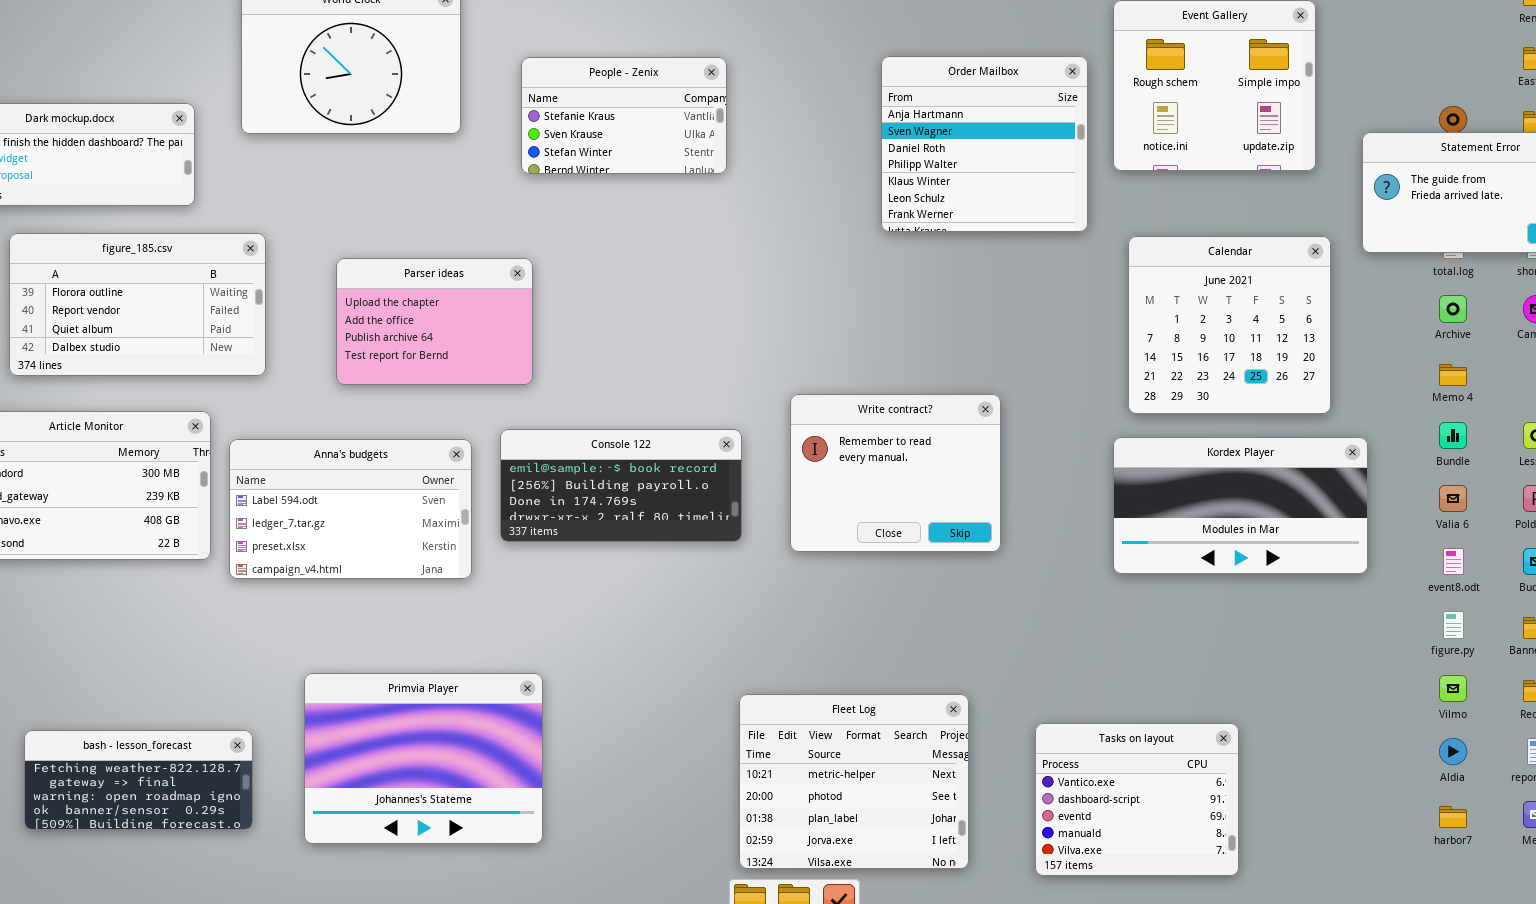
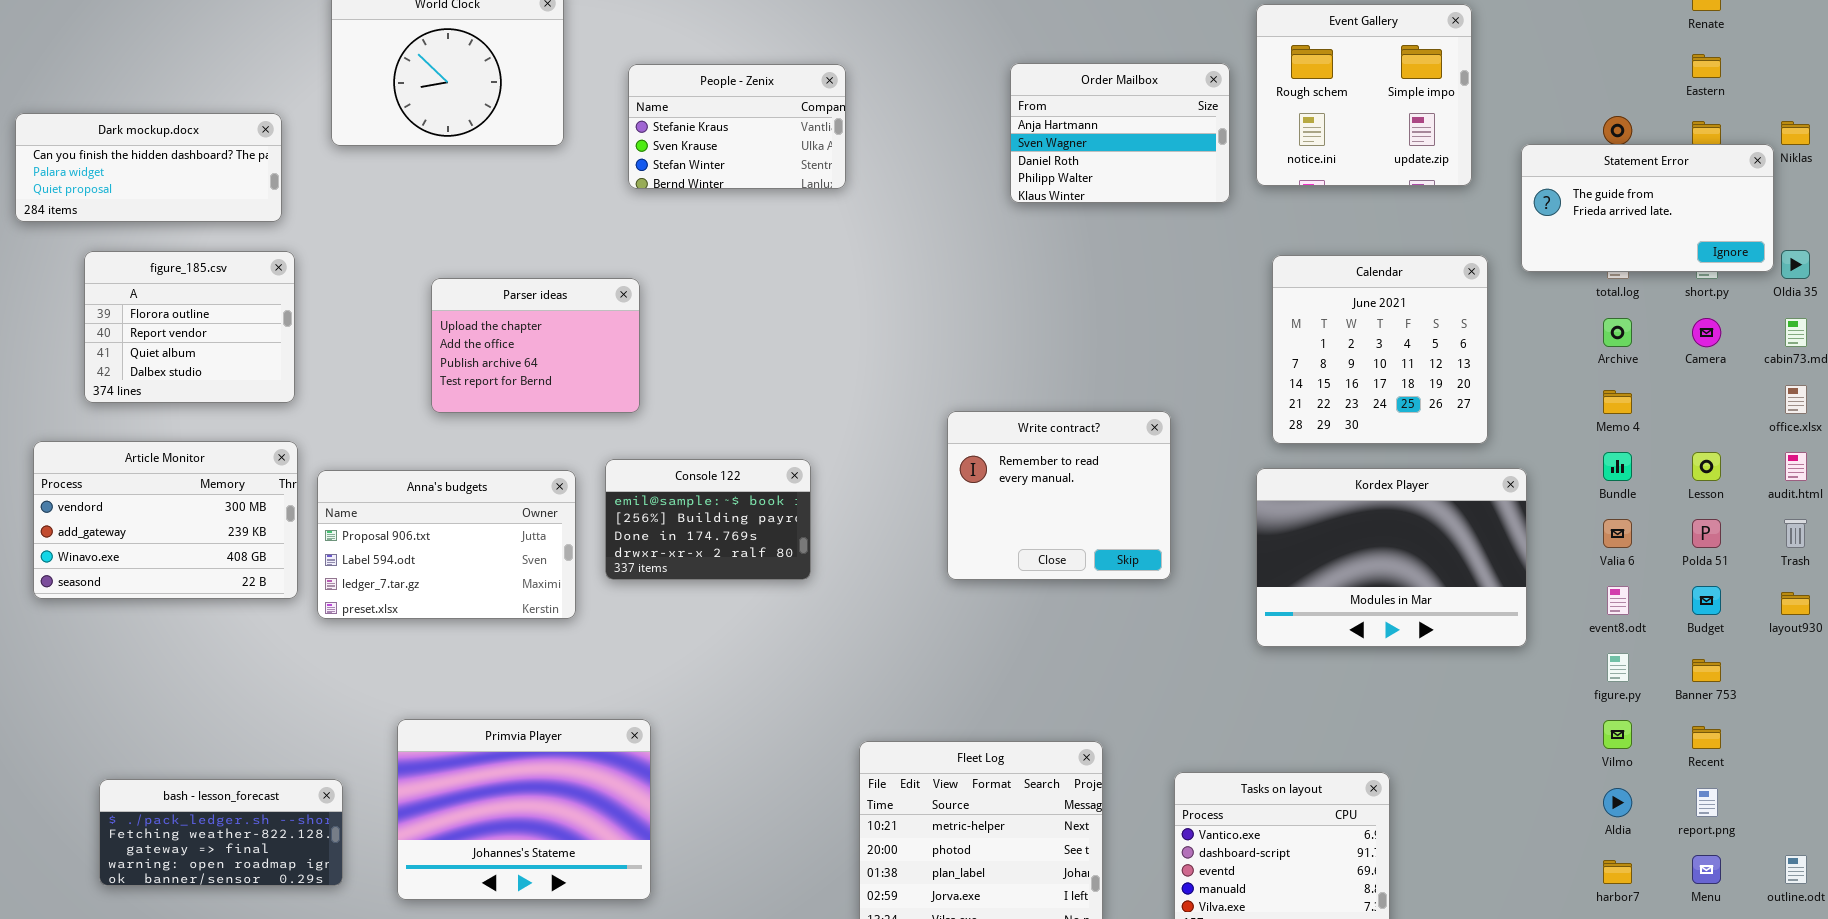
Order Mailbox: [881,56,1088,232] -> [1010,63,1230,203], resized
figure_185.csv: [9,233,266,376] -> [84,251,295,403], resized
Write contract?: [790,394,1001,552] -> [947,411,1171,580], moved
Console 122: [500,429,742,542] -> [605,459,811,580], resized
Kordex Player: [1113,437,1368,574] -> [1256,468,1527,647], resized
Anna's budgets: [229,439,472,579] -> [317,470,576,619], scrolled up 1 row
bash - lesson_forecast: [24,730,253,830] -> [99,779,343,886], scrolled up 1 row

